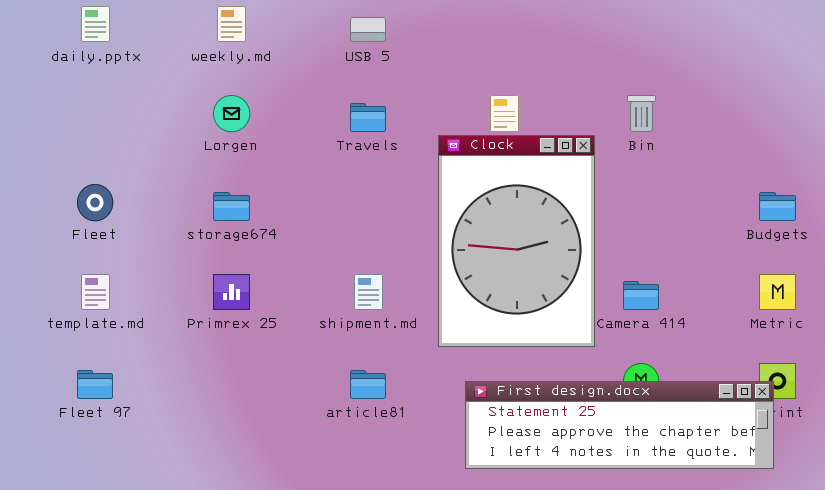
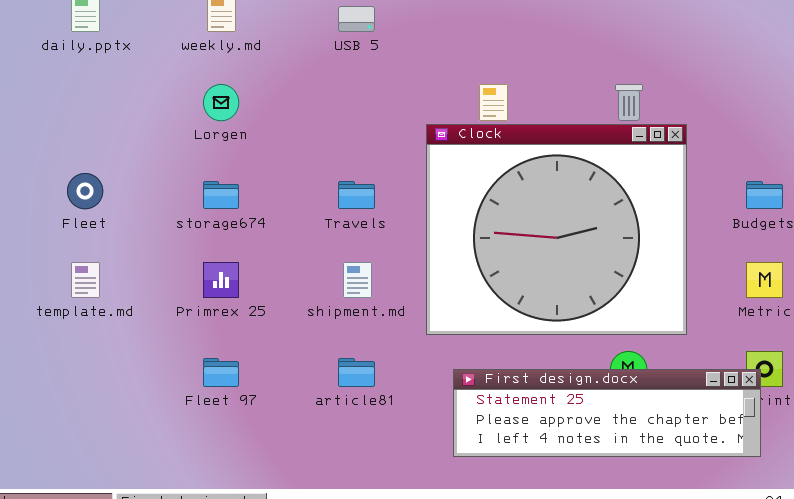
Travels: [350,103,386,132] -> [338,181,375,209], moved
Clock: [438,135,595,347] -> [426,124,687,335], resized
Fleet 97: [77,370,113,399] -> [203,358,239,387], moved

